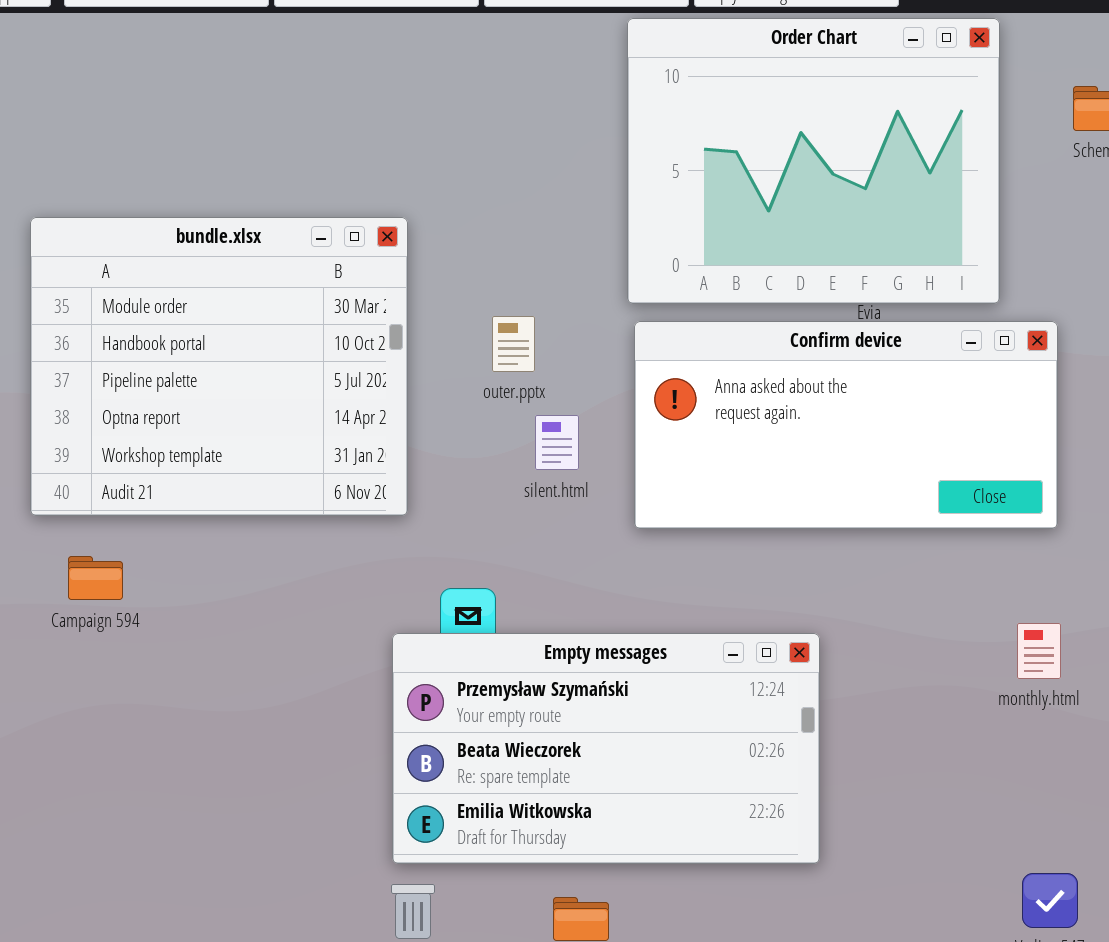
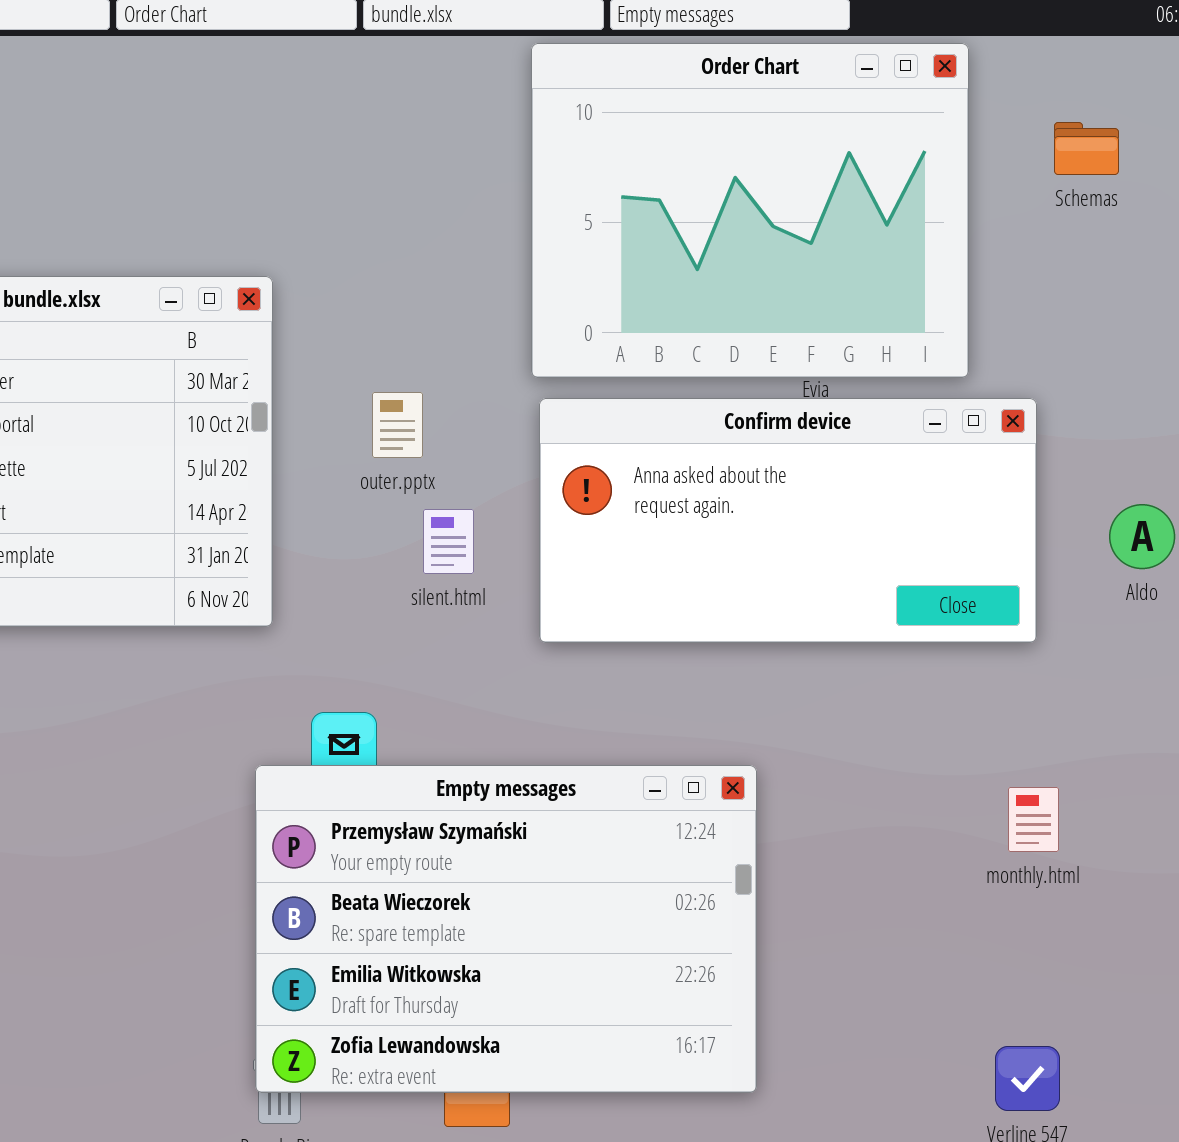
monthly.html: [1017,623,1061,679] -> [1008,787,1059,852], moved
Empty messages: [392,633,820,864] -> [255,765,757,1093], resized

